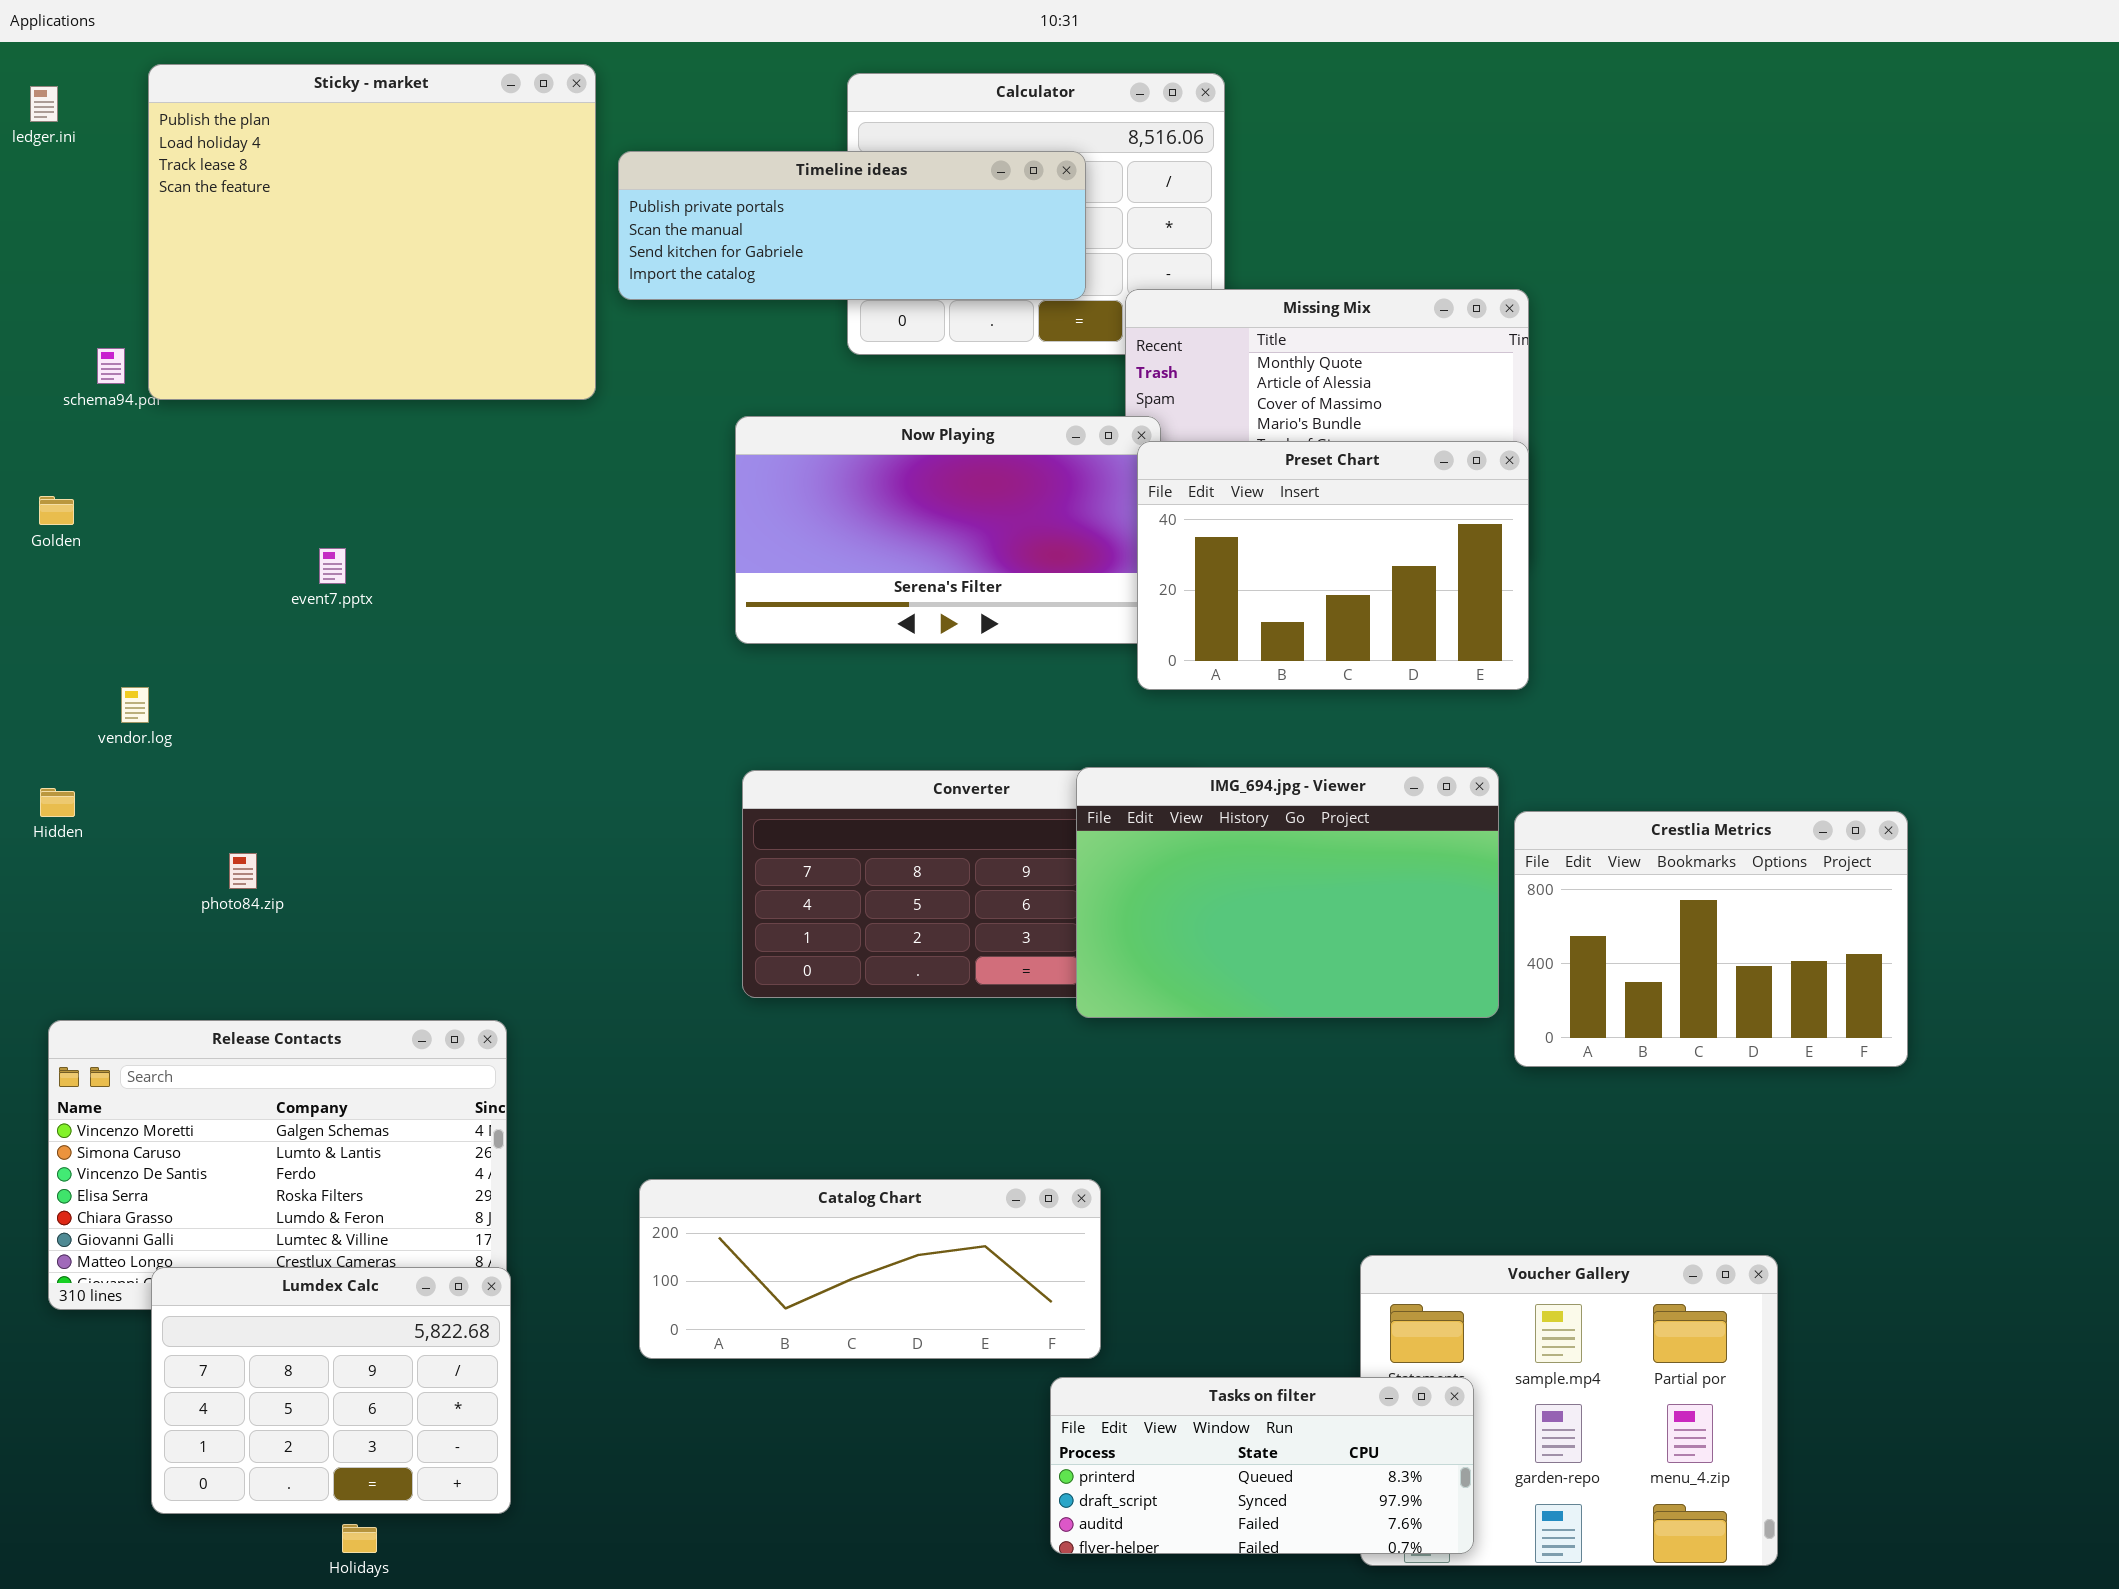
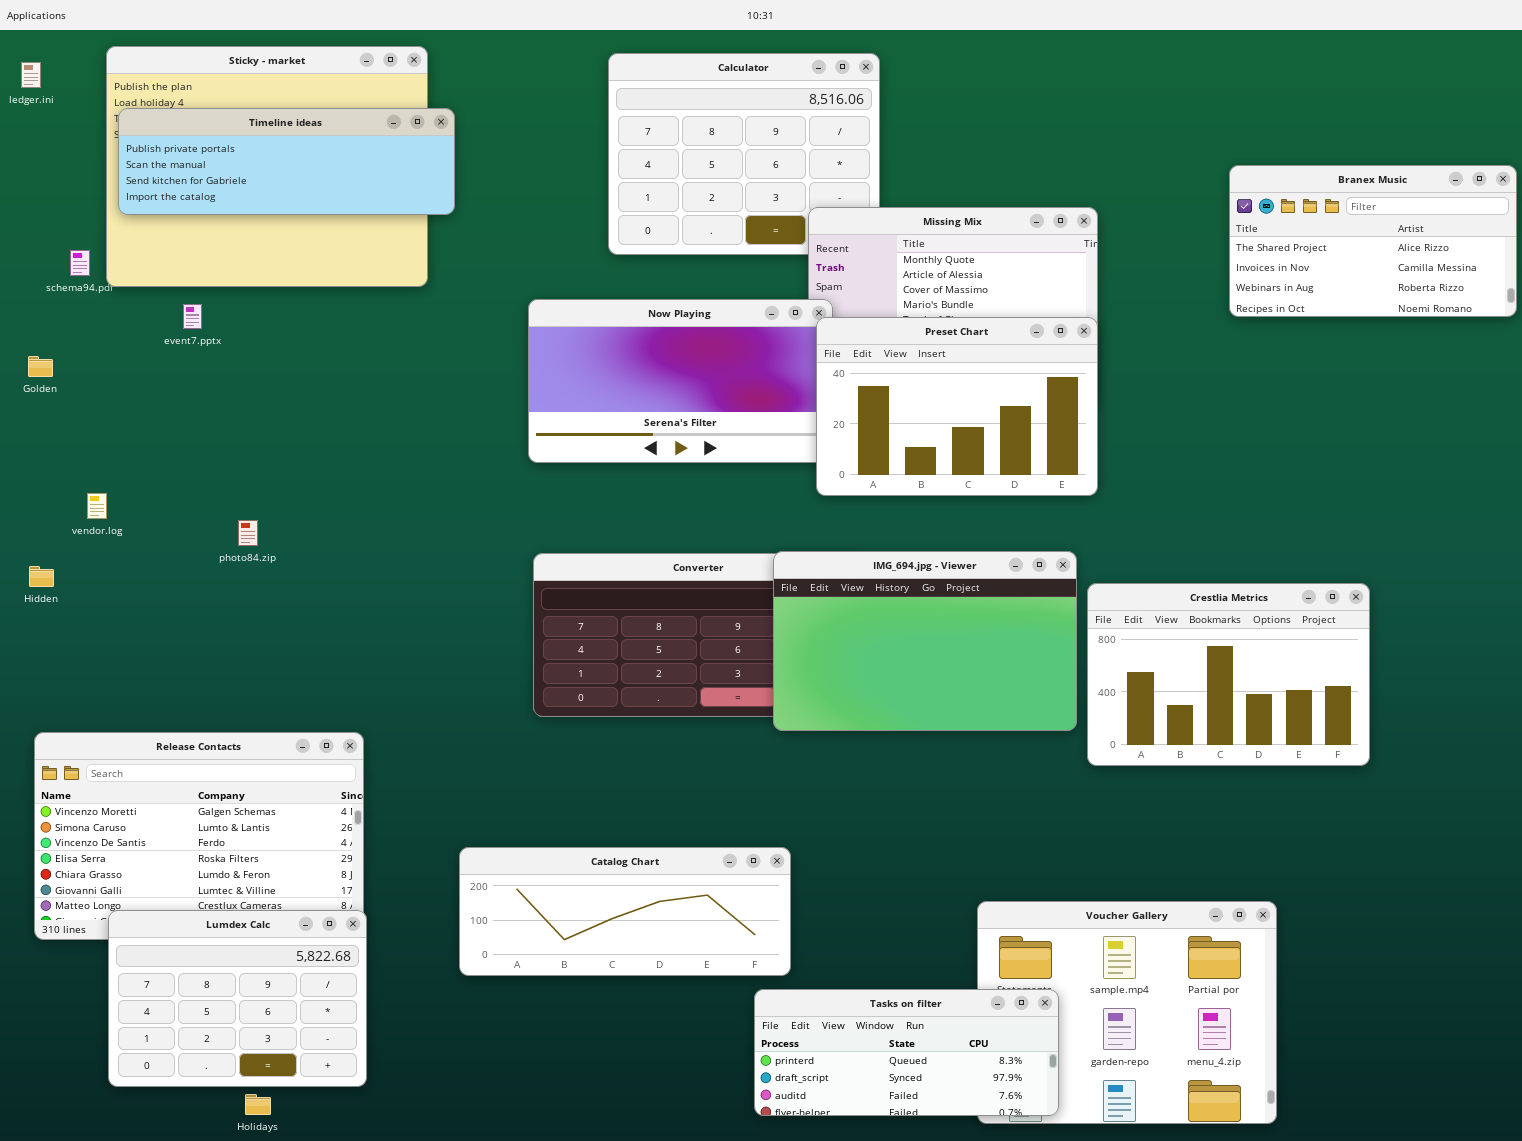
Timeline ideas: [618,151,1086,300] -> [118,108,455,215], moved
Branex Music: none -> [1229,165,1517,317], opened
event7.pptx: [319,548,346,584] -> [183,304,202,329], moved
photo84.zip: [229,853,257,889] -> [238,520,258,546], moved

